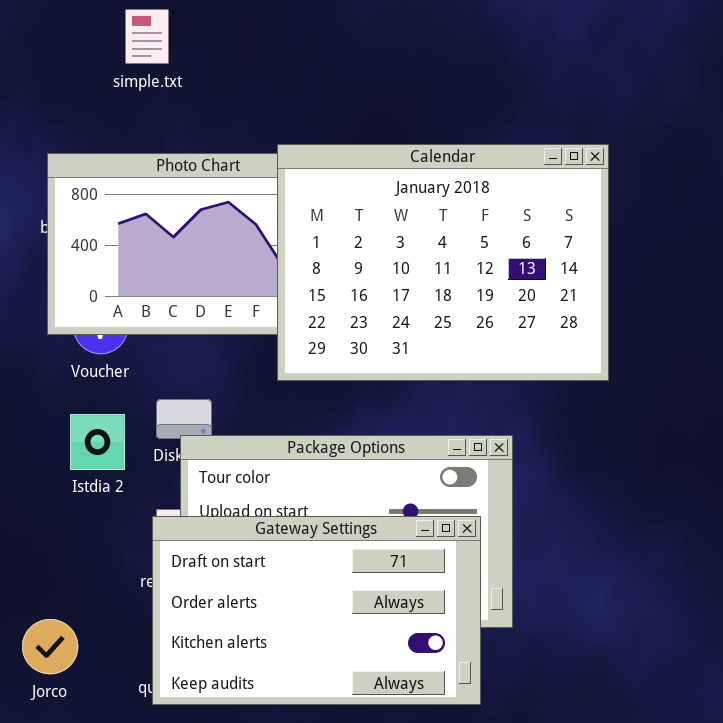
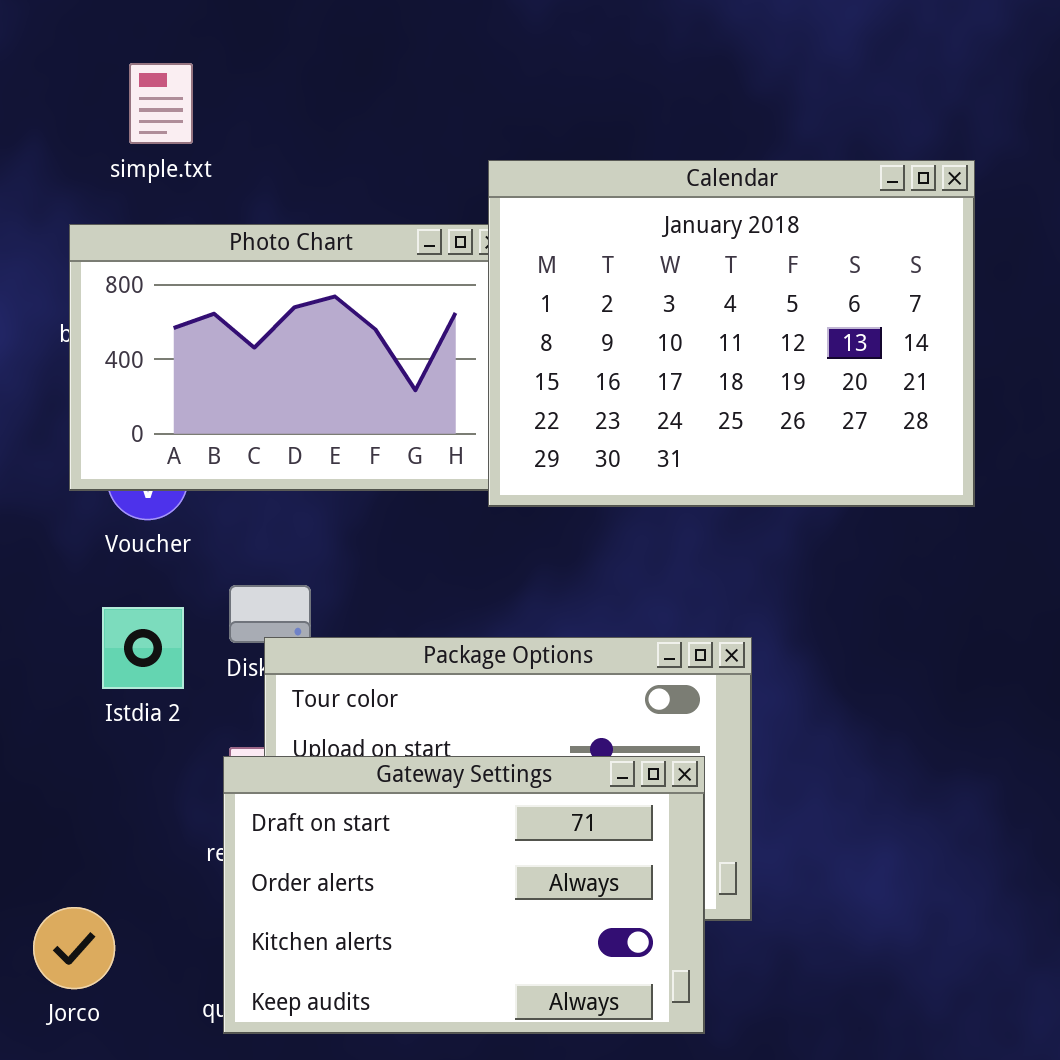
simple.txt: [125,9,169,64] -> [129,63,193,144], moved
Calendar: [277,144,609,381] -> [488,160,975,507], moved

